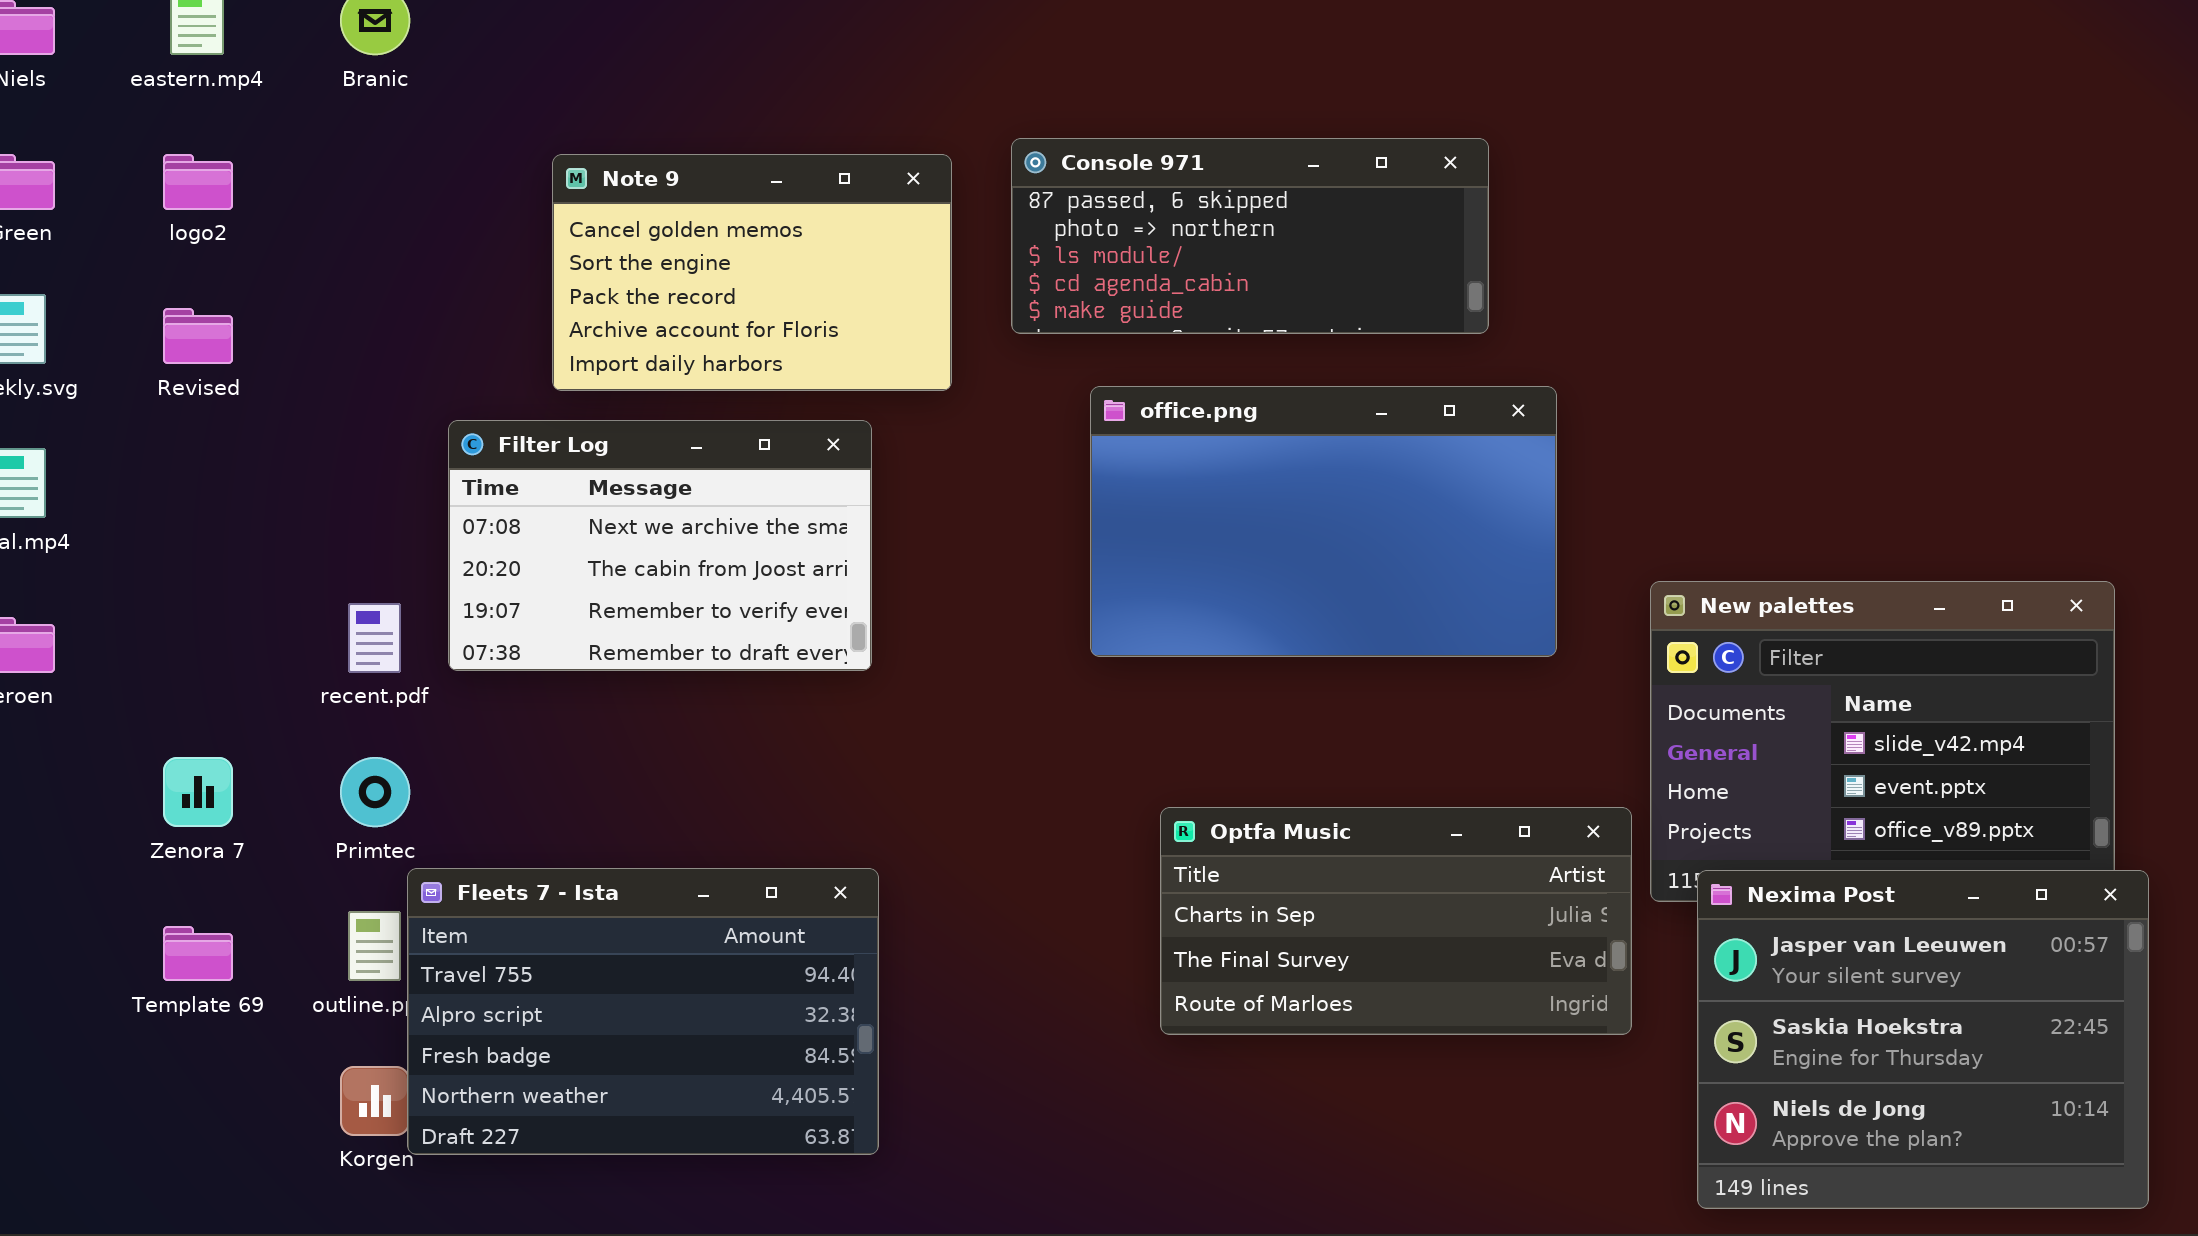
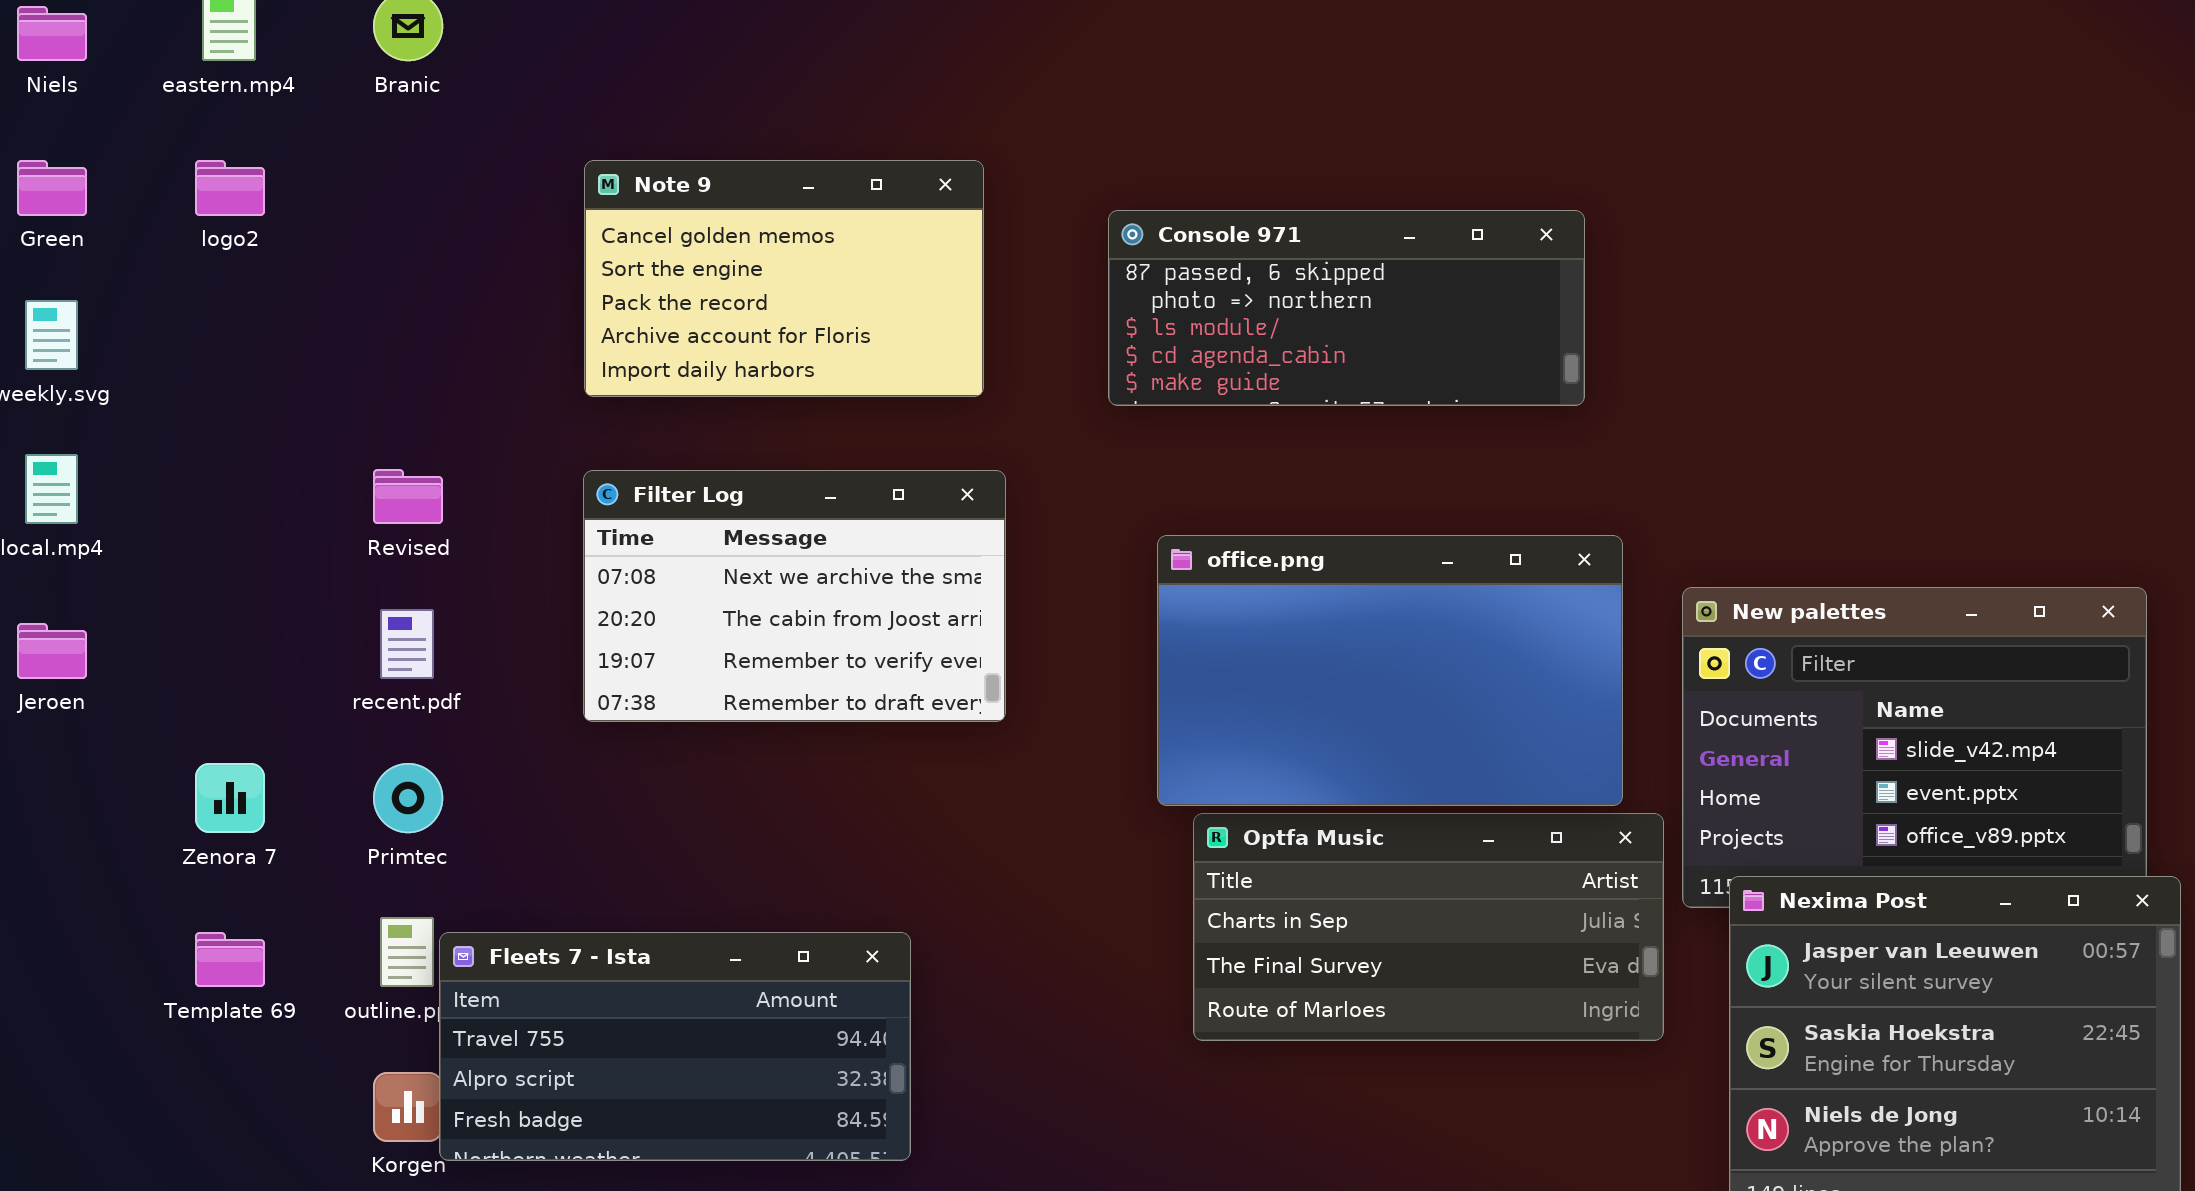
Console 971: [1011,138,1489,334] -> [1108,210,1585,406], moved
Revised: [163,308,233,364] -> [373,469,443,524], moved
office.png: [1090,386,1557,657] -> [1157,535,1623,806], moved
Filter Log: [448,420,872,671] -> [583,470,1006,722], moved
Fleets 7 - Ista: [407,868,879,1155] -> [439,932,911,1161], resized

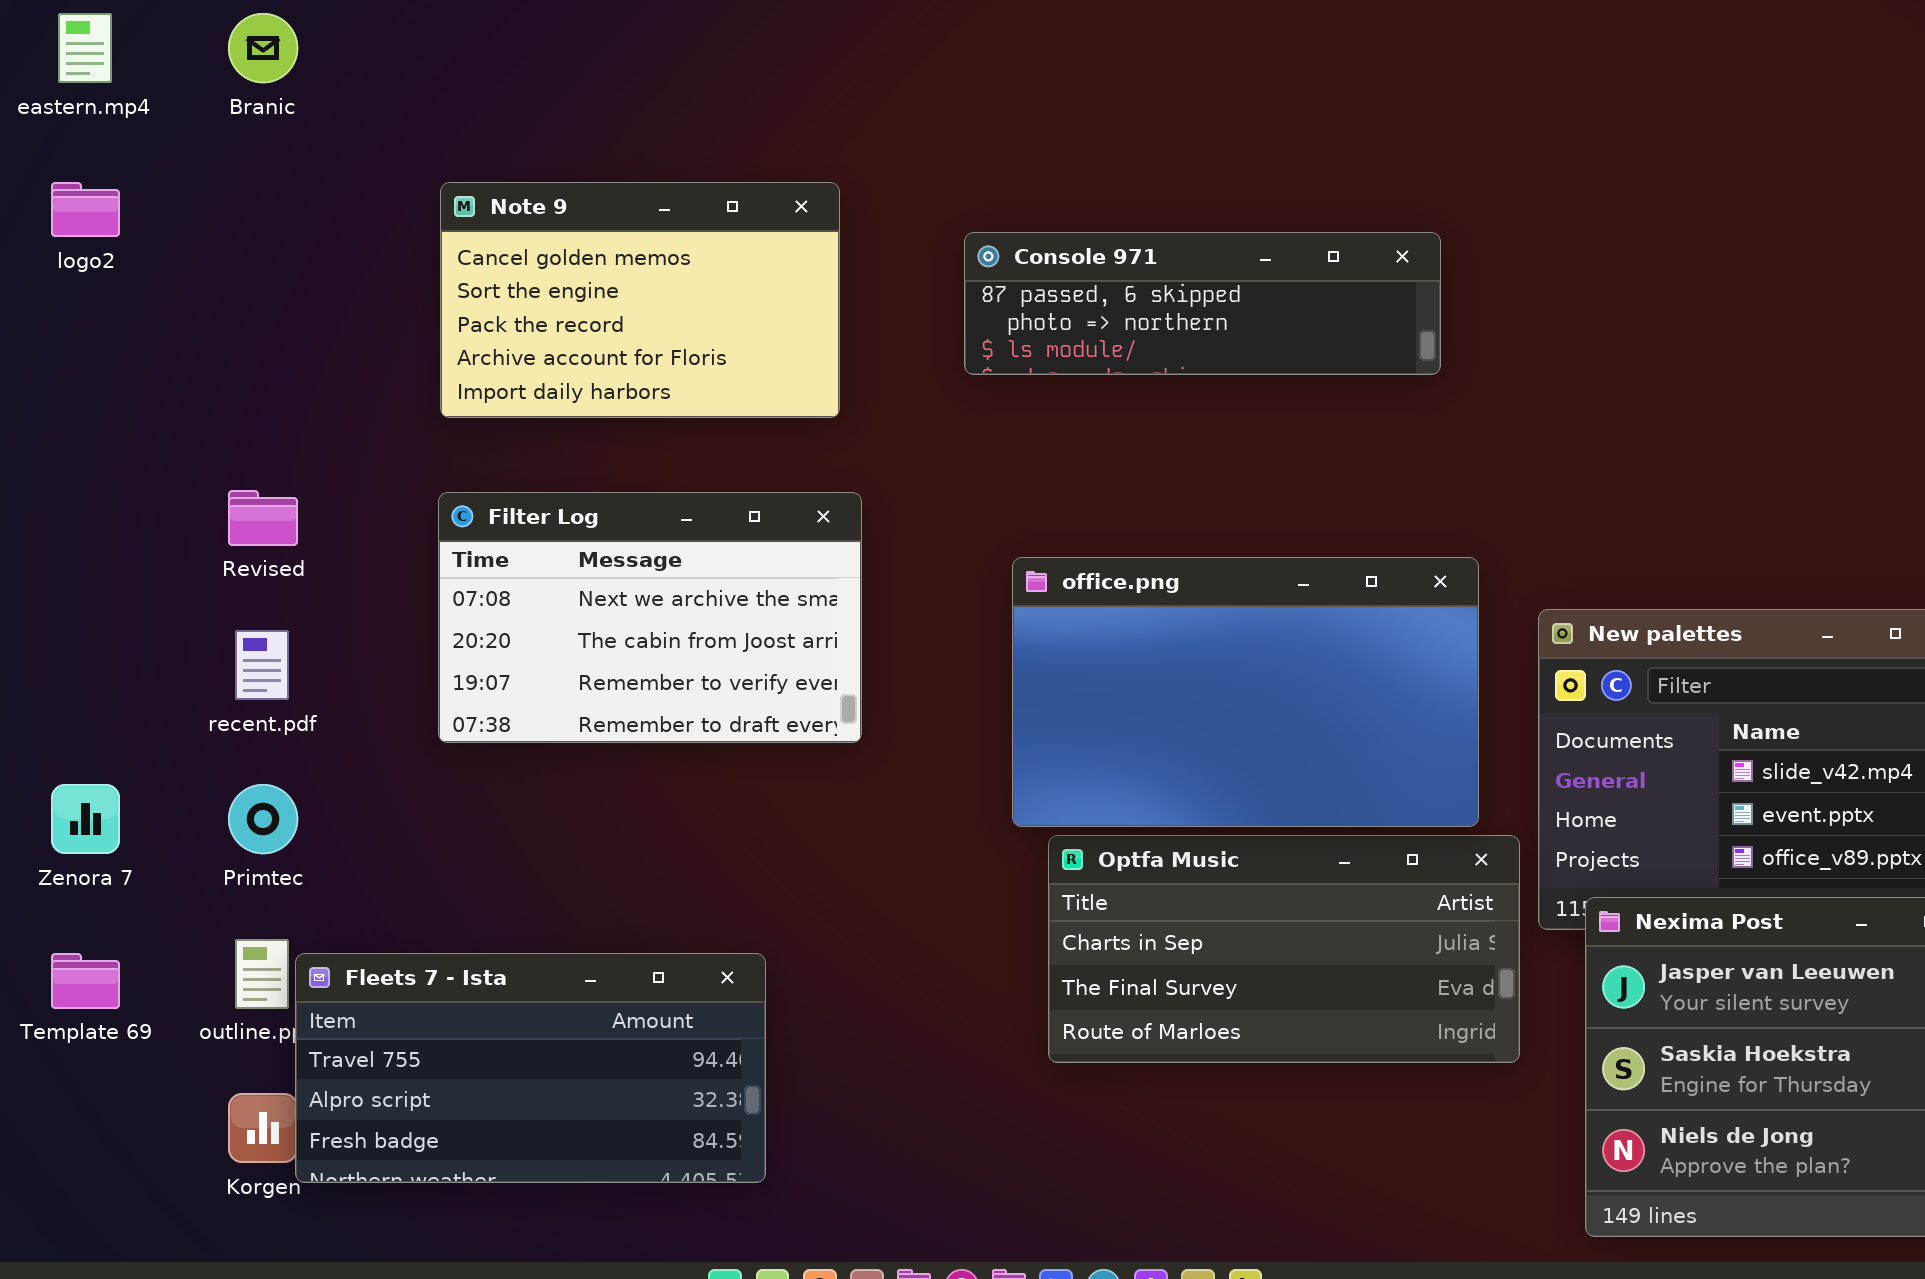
Console 971: [1108,210,1585,406] -> [964,232,1441,375], resized

